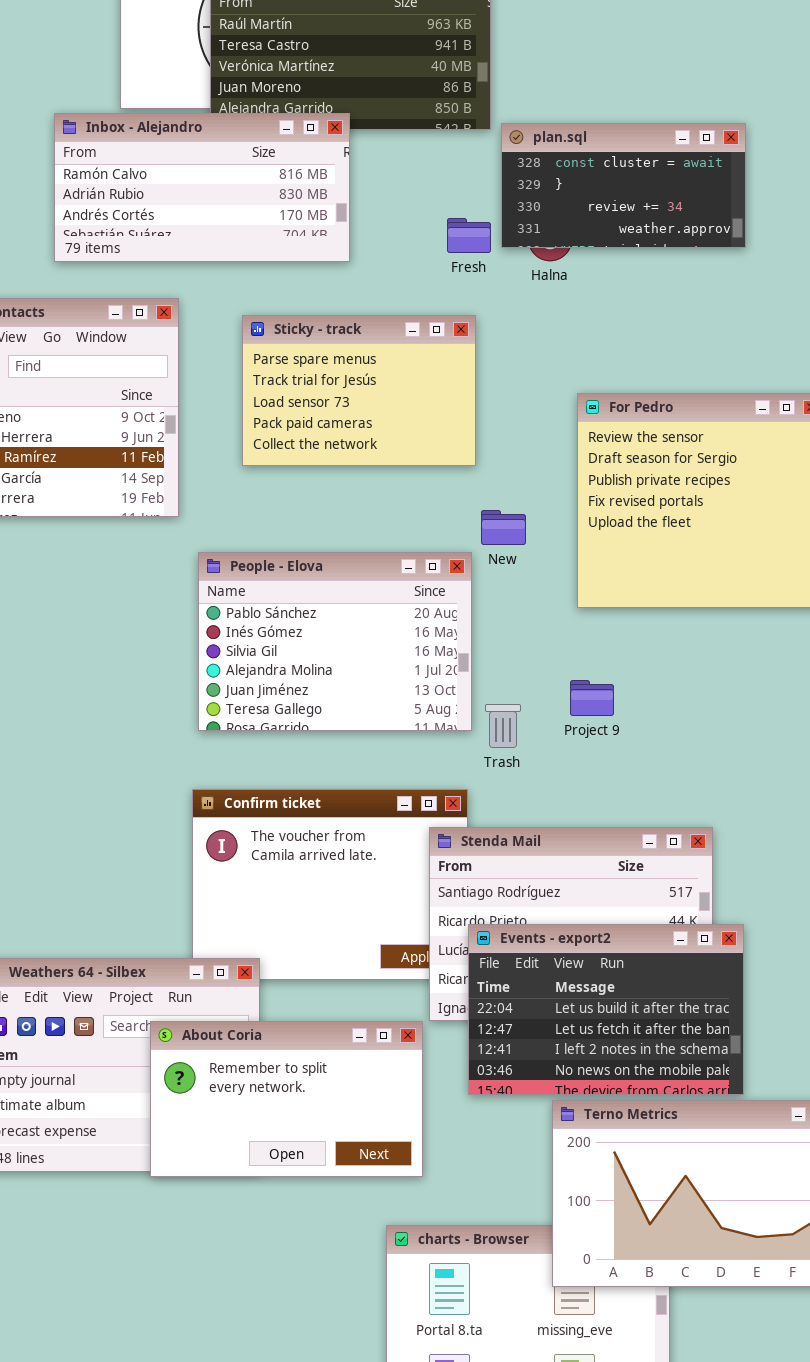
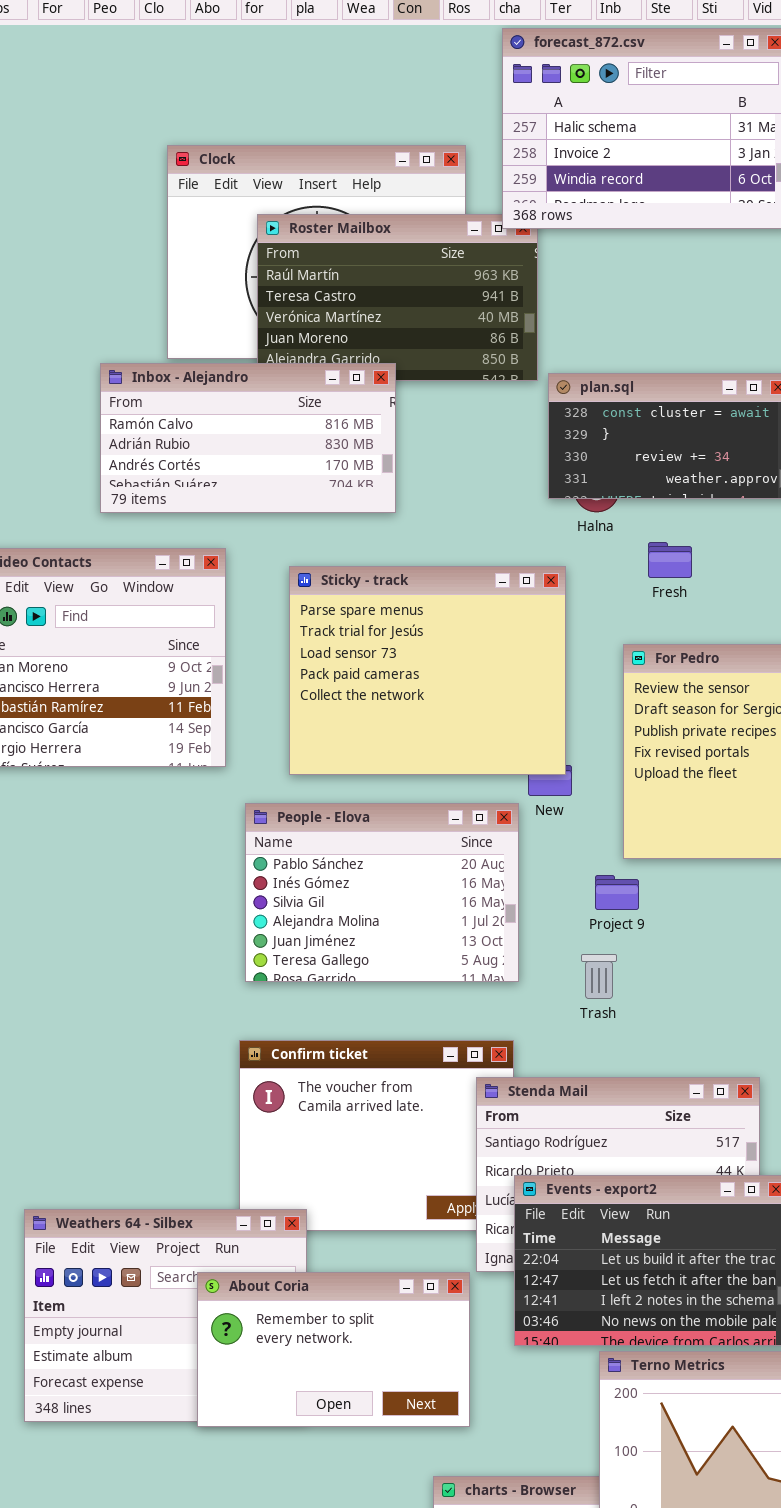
Fresh: [447,218,491,253] -> [648,542,692,578], moved
Sticky - track: [242,315,476,466] -> [289,566,566,775], resized
Project 9: [570,680,614,716] -> [595,875,639,910], moved
Trash: [485,704,521,748] -> [581,954,617,999], moved

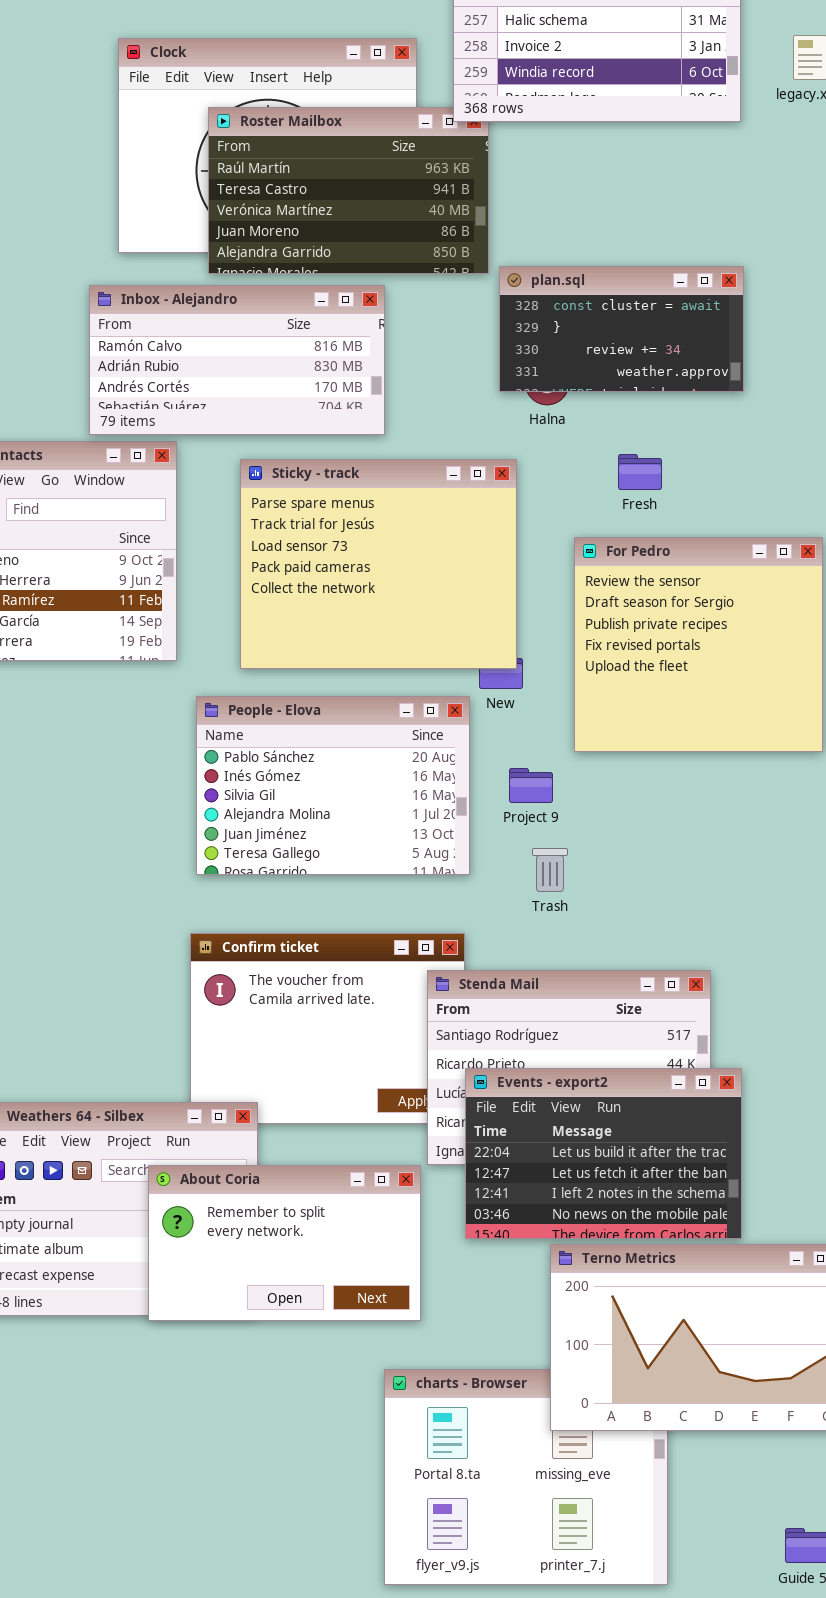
Inbox - Alejandro: [100,363,396,513] -> [89,285,385,435], moved
Fresh: [648,542,692,578] -> [618,454,662,490], moved
Project 9: [595,875,639,910] -> [509,768,553,803], moved

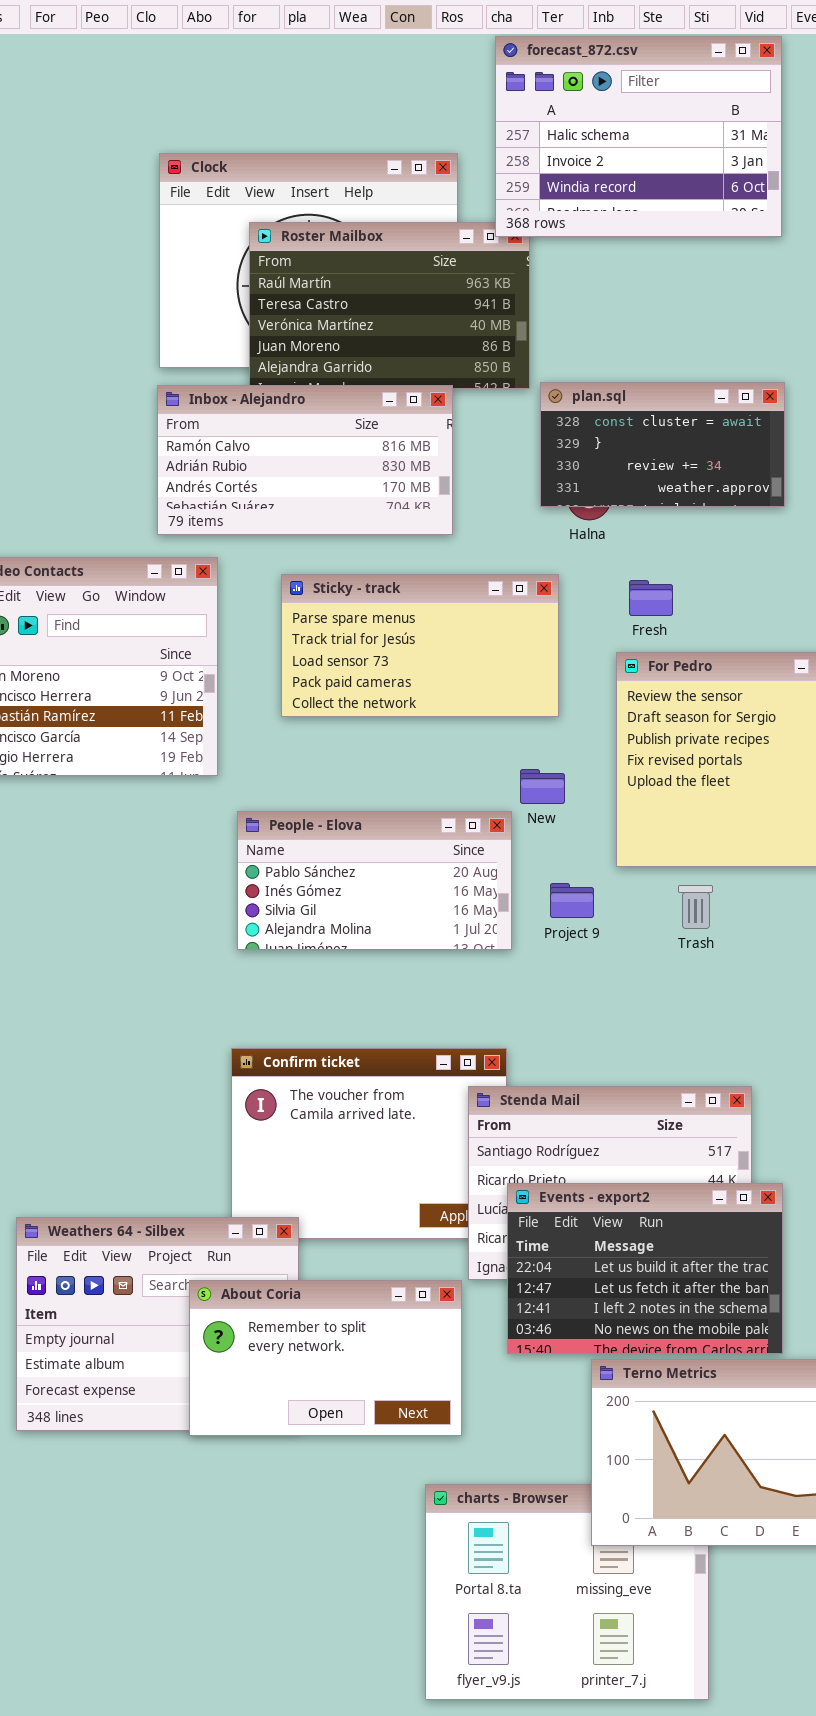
Inbox - Alejandro: [89,285,385,435] -> [157,385,453,535], moved
Fresh: [618,454,662,490] -> [629,580,673,616], moved
Sticky - track: [240,459,517,669] -> [281,574,559,717], resized
People - Elova: [196,696,470,875] -> [237,811,512,950], resized
Trash: [532,848,568,892] -> [678,885,713,929], moved

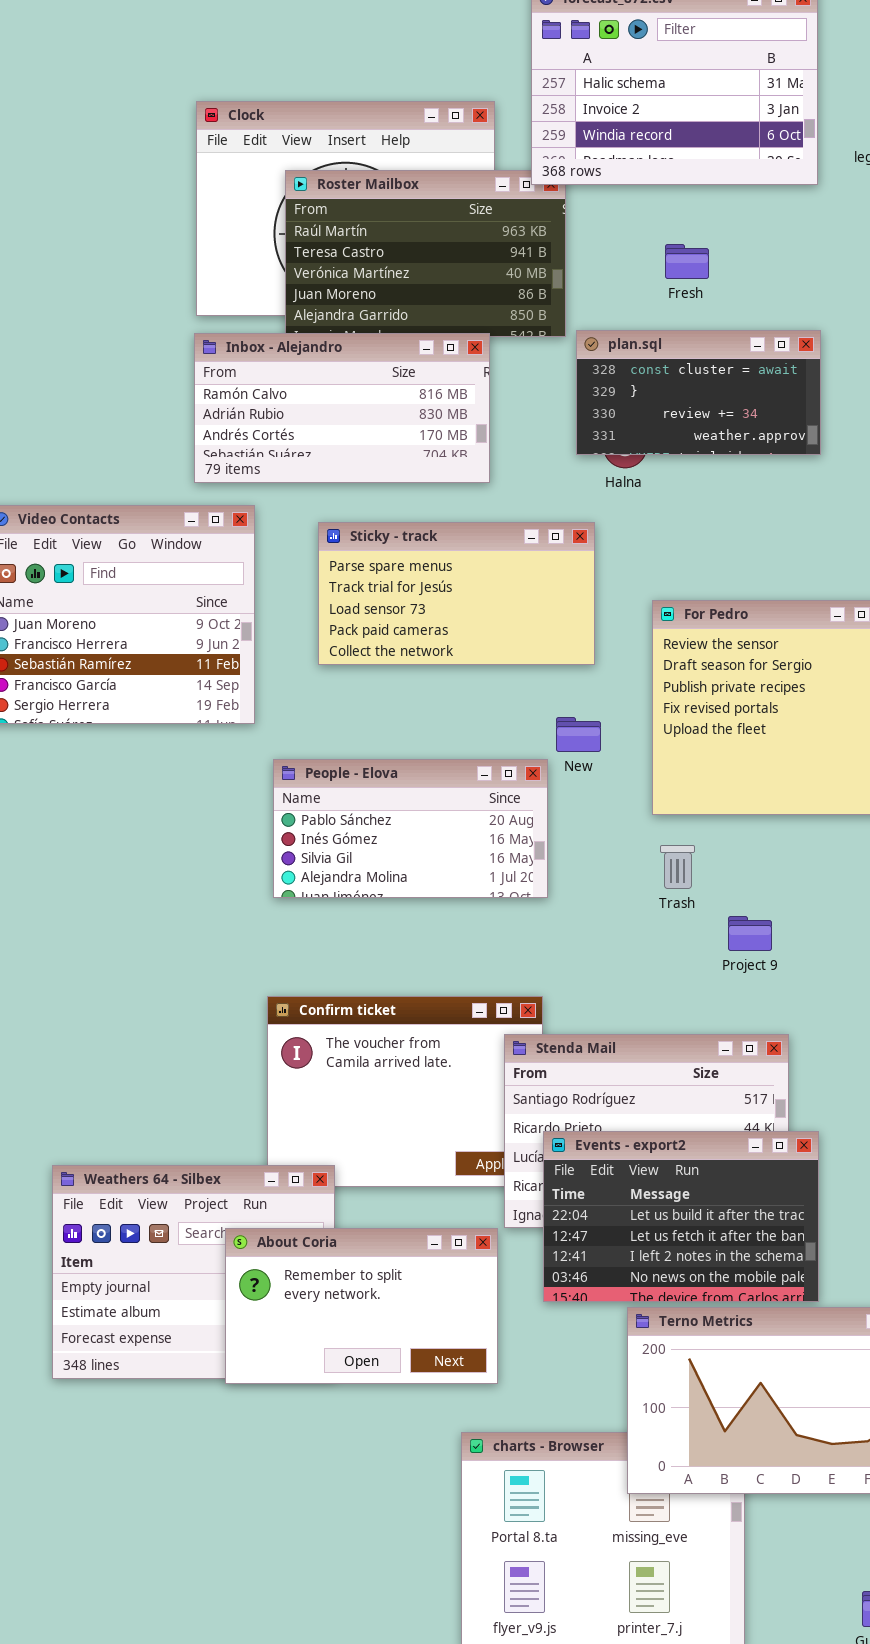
Fresh: [629,580,673,616] -> [665,244,709,279], moved
Project 9: [550,883,594,918] -> [728,916,772,951], moved
Trash: [678,885,713,929] -> [660,845,695,889], moved

